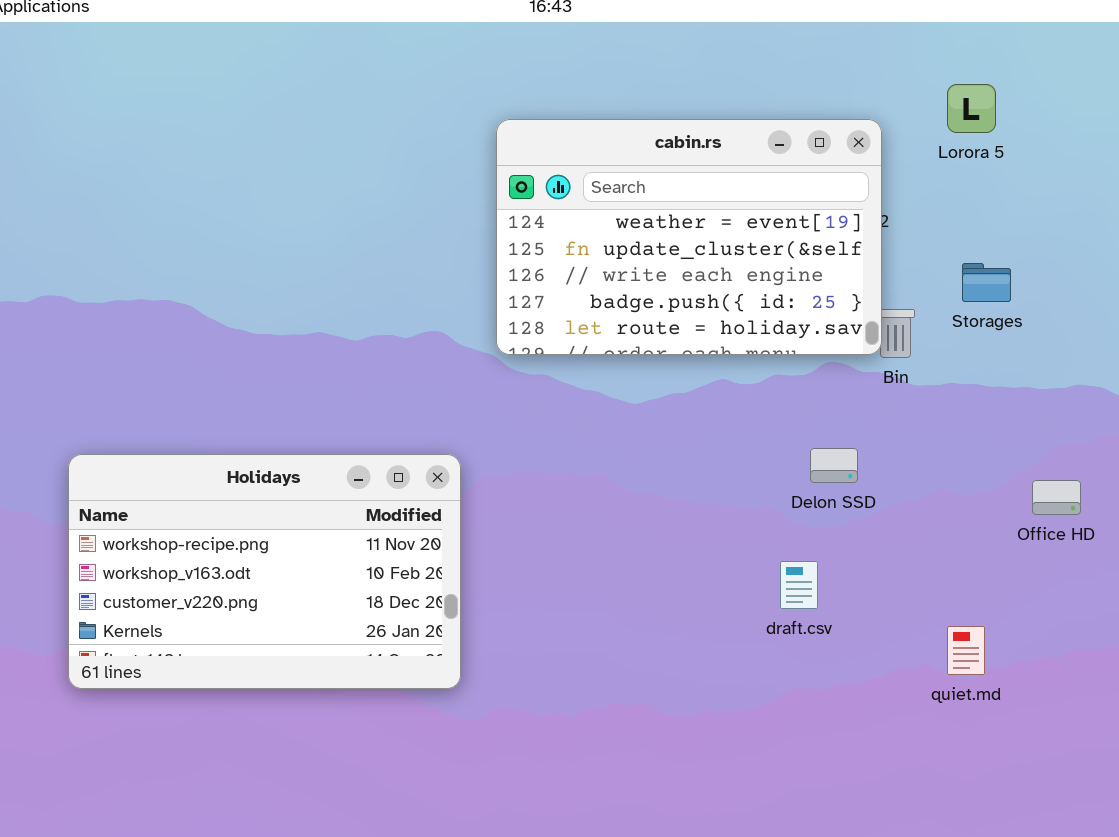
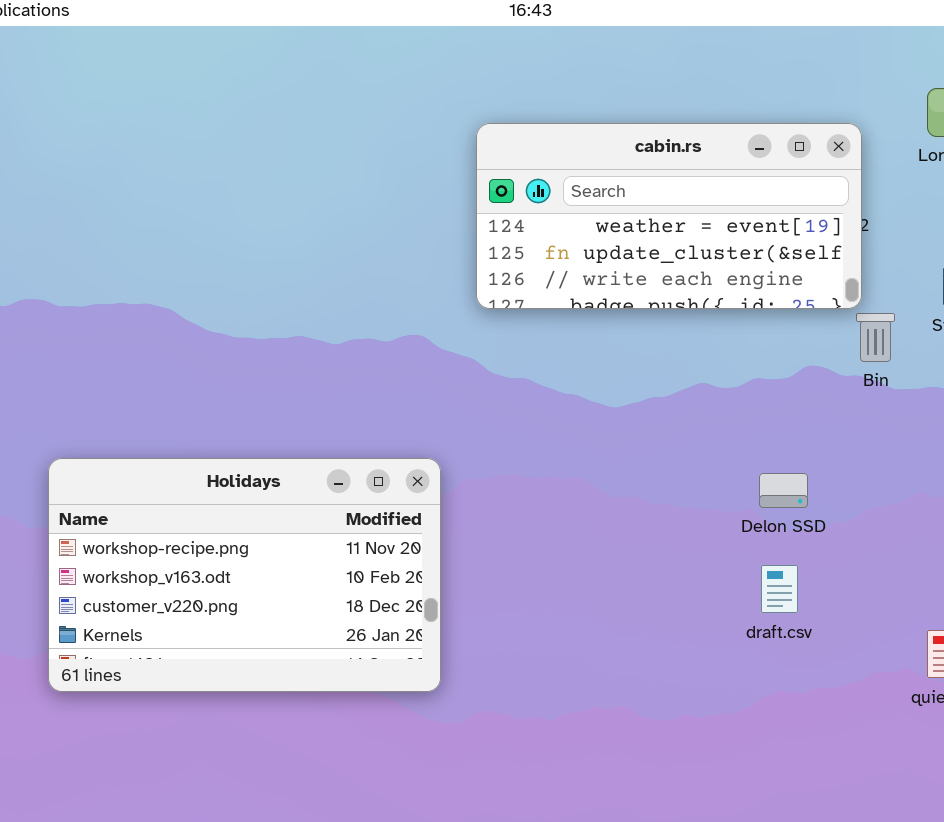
cabin.rs: [496,119,882,355] -> [476,123,862,309], resized
Delon SSD: [810,448,858,483] -> [759,473,808,508], moved

